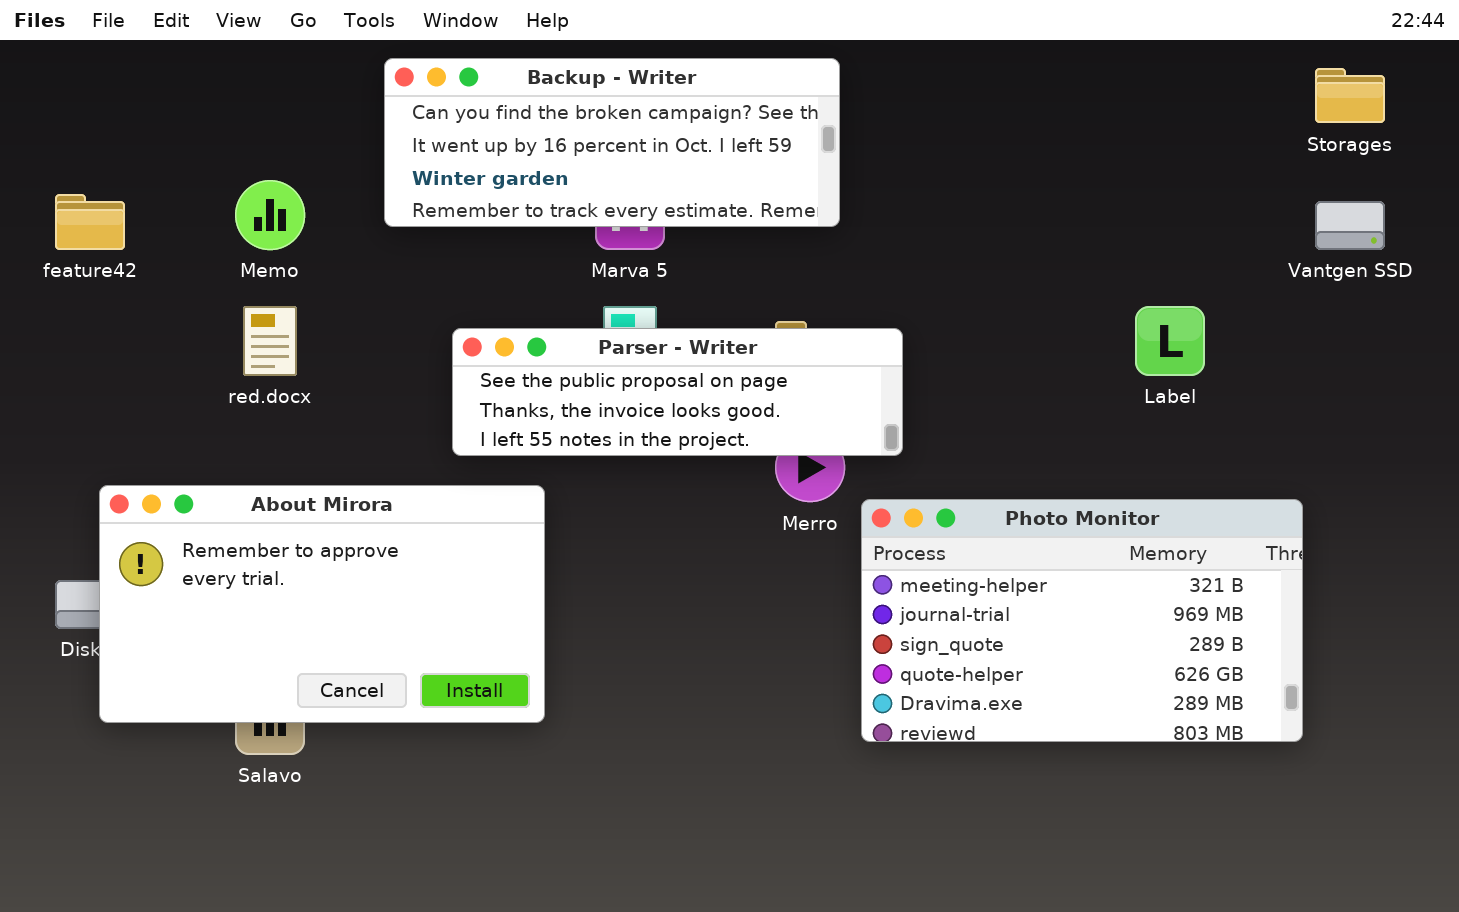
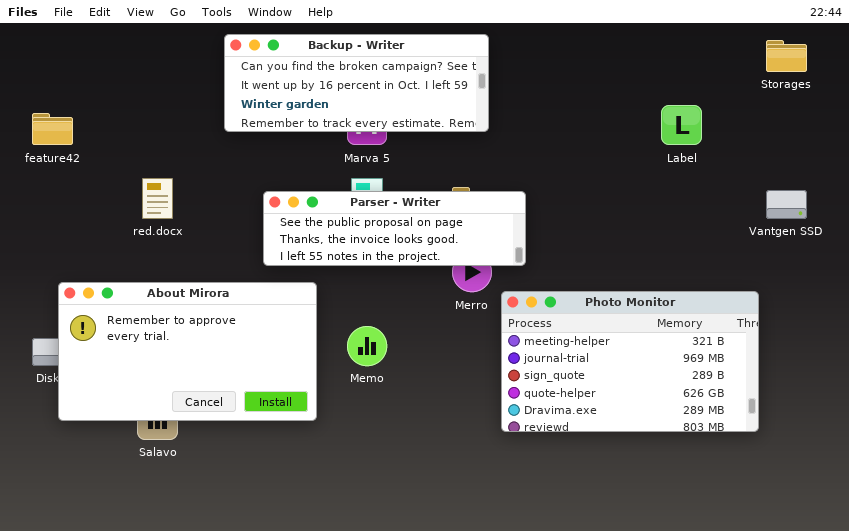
Memo: [235,180,305,250] -> [347,326,387,366], moved
Vantgen SSD: [1315,201,1385,250] -> [766,190,807,219], moved
Label: [1135,306,1205,376] -> [661,105,702,145], moved

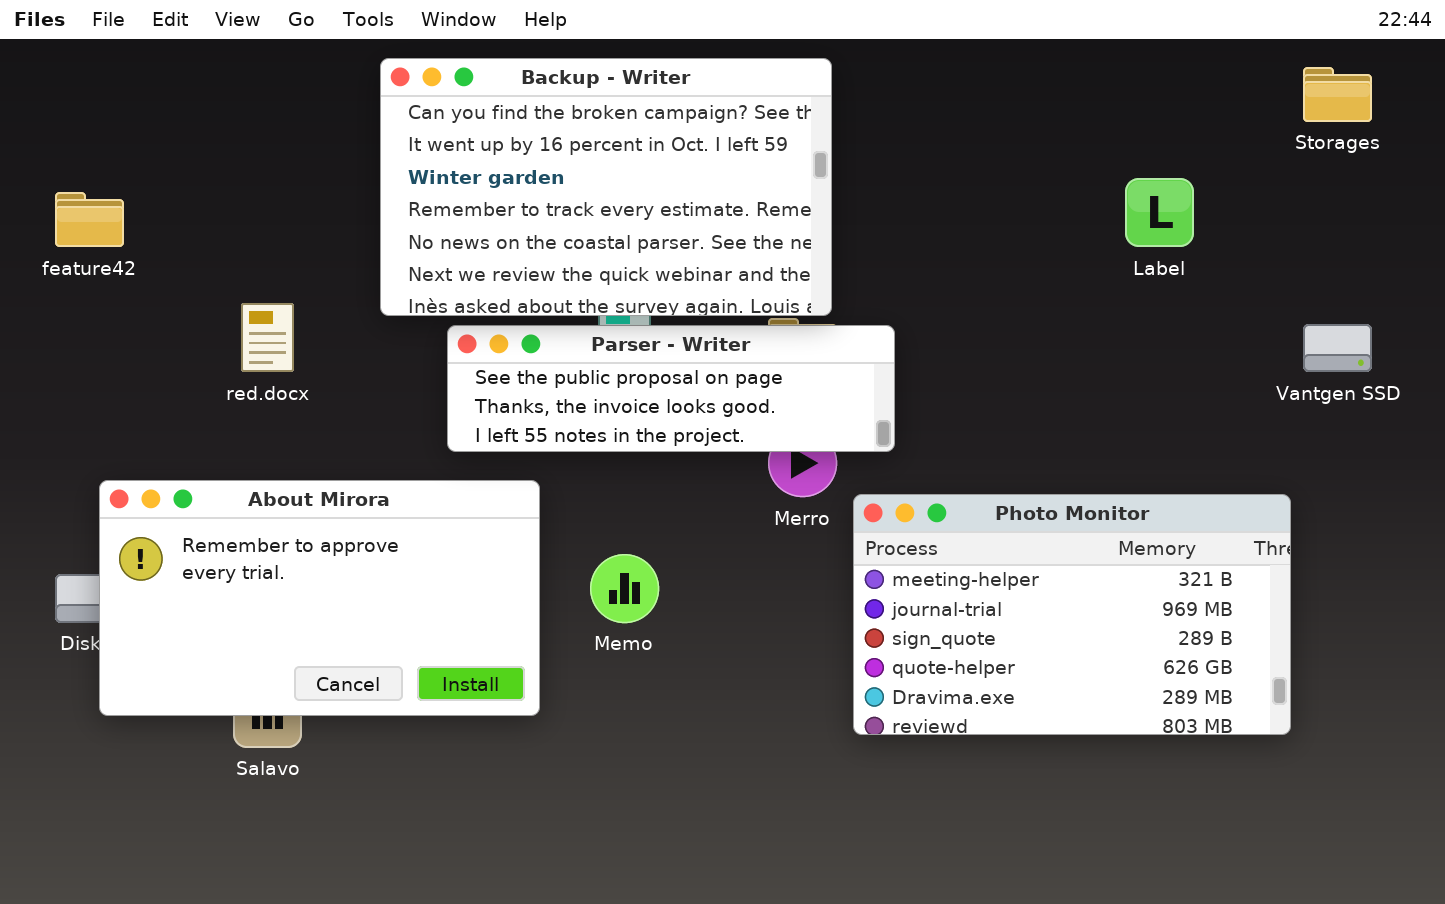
Backup - Writer: [224,34,489,132] -> [380,58,832,316], resized

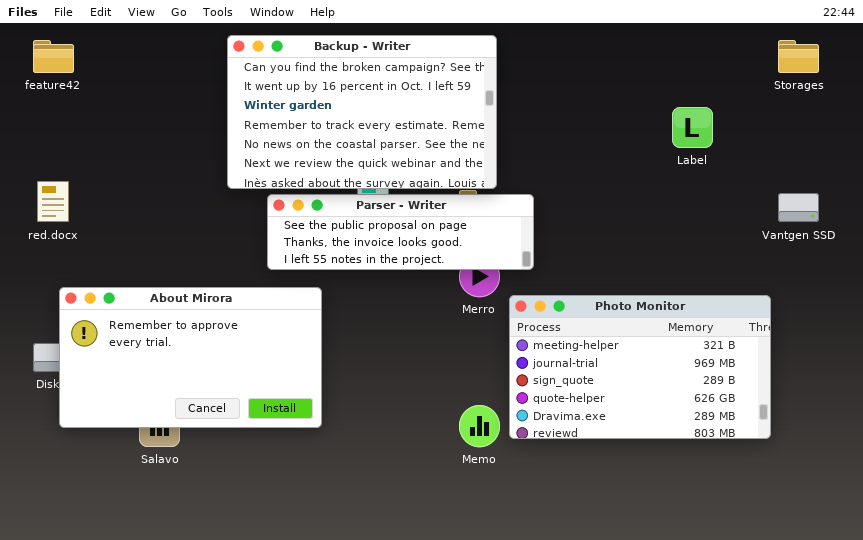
feature42: [55,192,124,247] -> [33,40,74,73], moved
red.docx: [241,303,294,372] -> [37,181,69,222], moved
Memo: [590,554,659,623] -> [459,405,500,447], moved

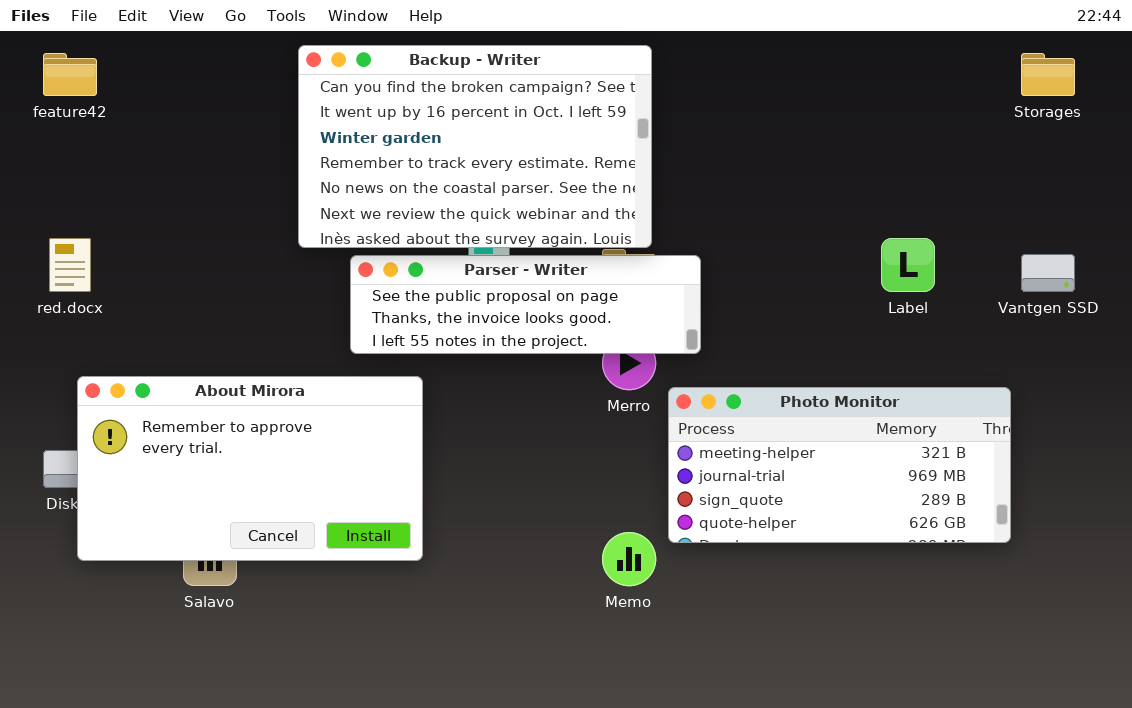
Label: [672,107,713,148] -> [881,238,935,292], moved
Photo Monitor: [509,295,771,439] -> [668,387,1011,543], resized

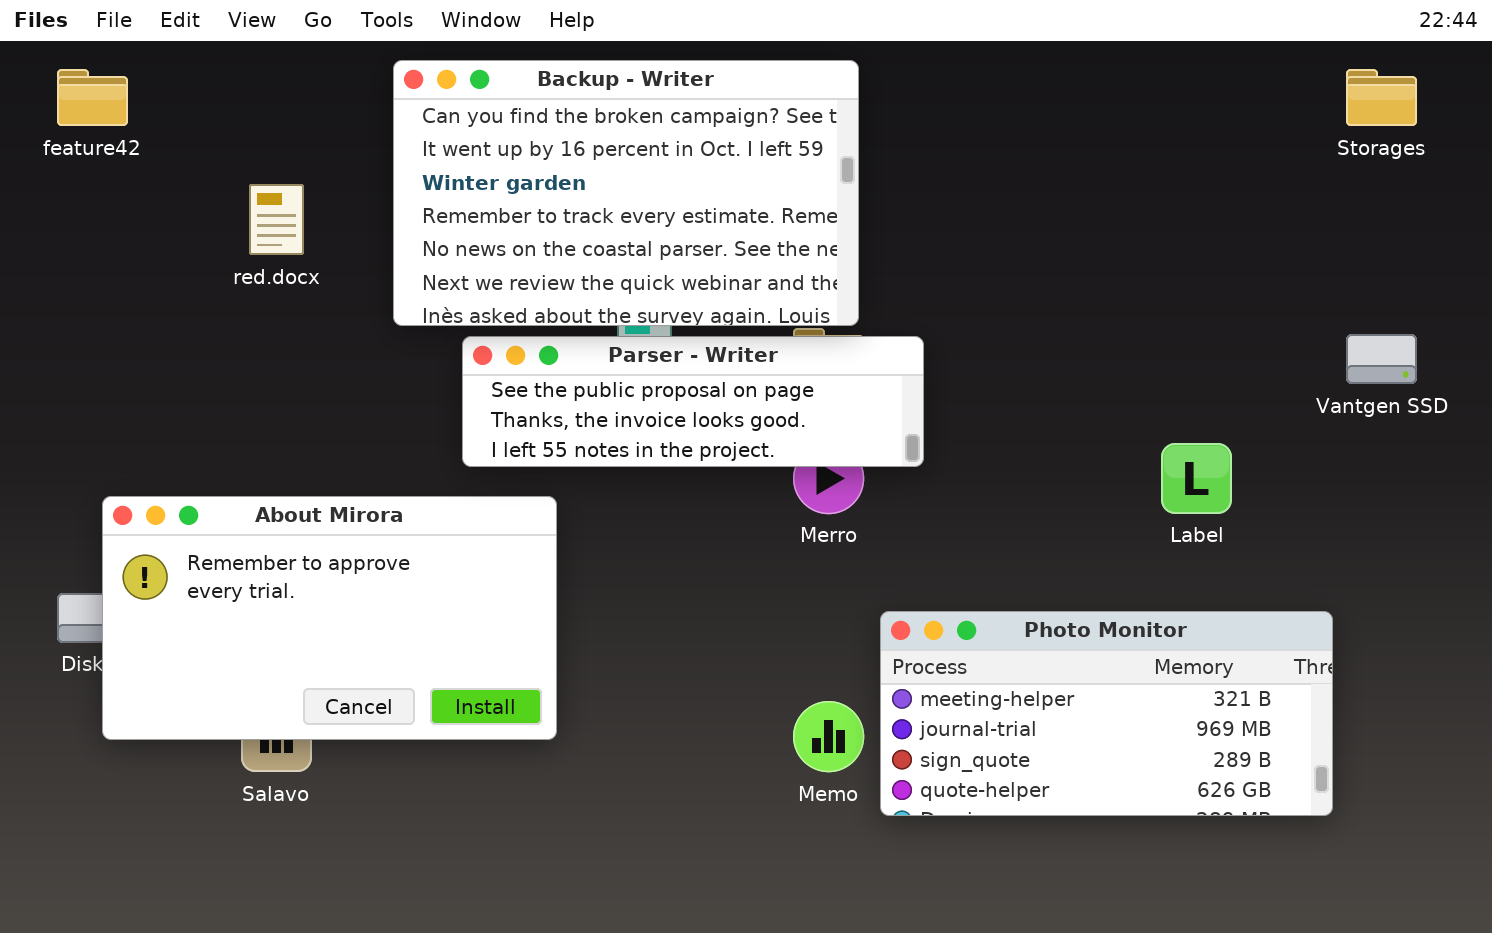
red.docx: [49,238,91,292] -> [249,184,304,255], moved
Label: [881,238,935,292] -> [1161,443,1232,514], moved
Photo Monitor: [668,387,1011,543] -> [880,611,1333,816], moved

